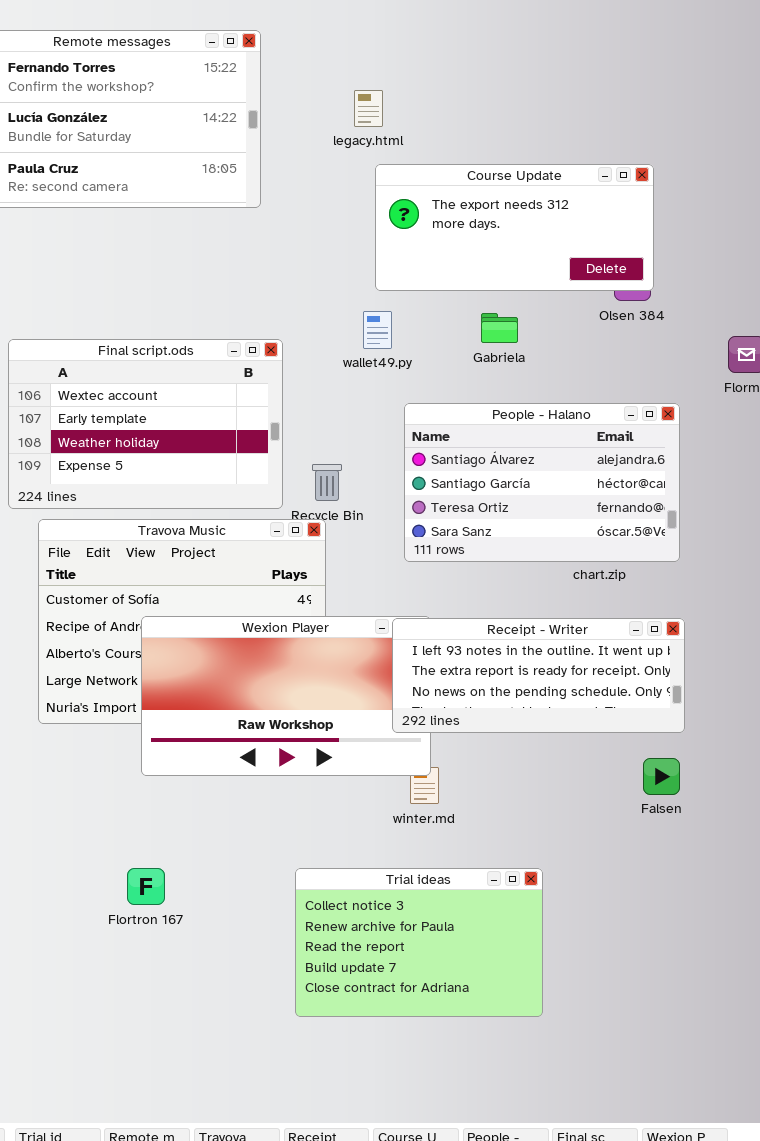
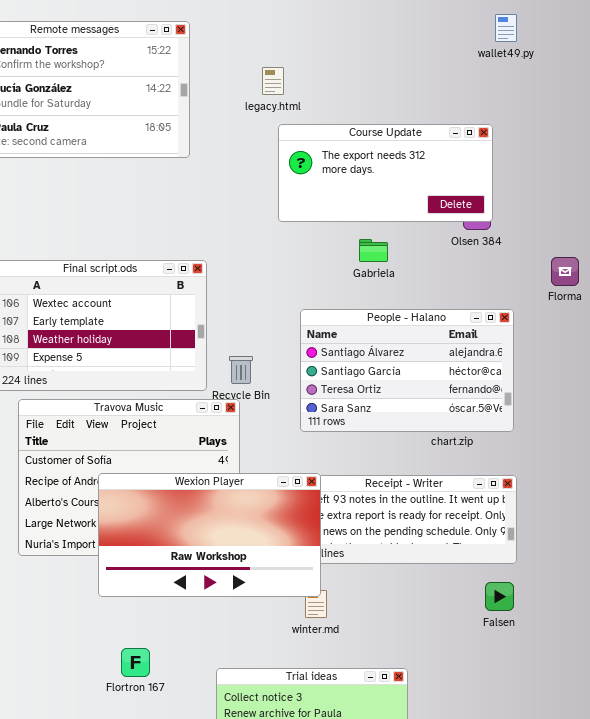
wallet49.py: [363,311,392,349] -> [495,14,517,42], moved
Wexion Player: [141,616,431,776] -> [98,473,321,597], raised
Flortron 167: [127,868,165,905] -> [121,648,150,677], moved

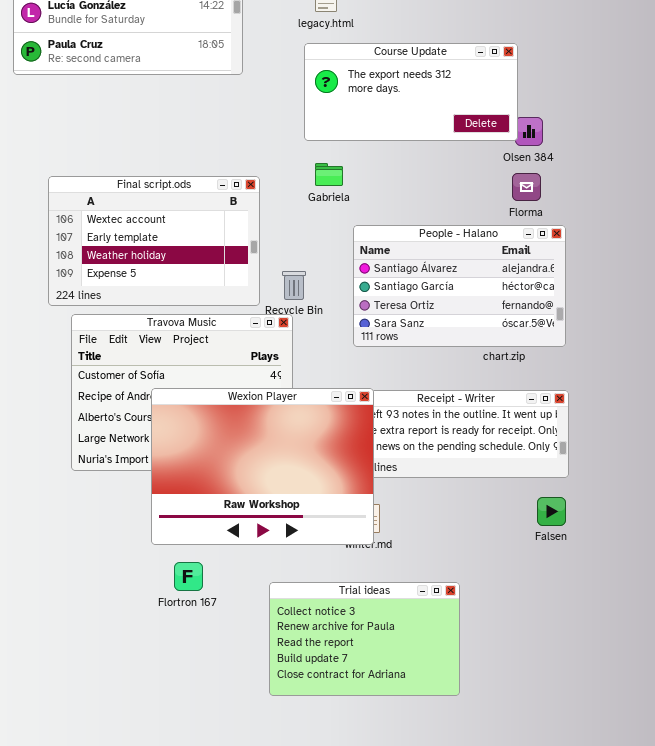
Course Update: [278,124,493,222] -> [304,43,518,141], moved
Gabriela: [359,239,388,262] -> [315,163,343,186], moved
Florma: [551,257,579,286] -> [512,173,541,201], moved
Wexion Player: [98,473,321,597] -> [151,388,374,545], resized

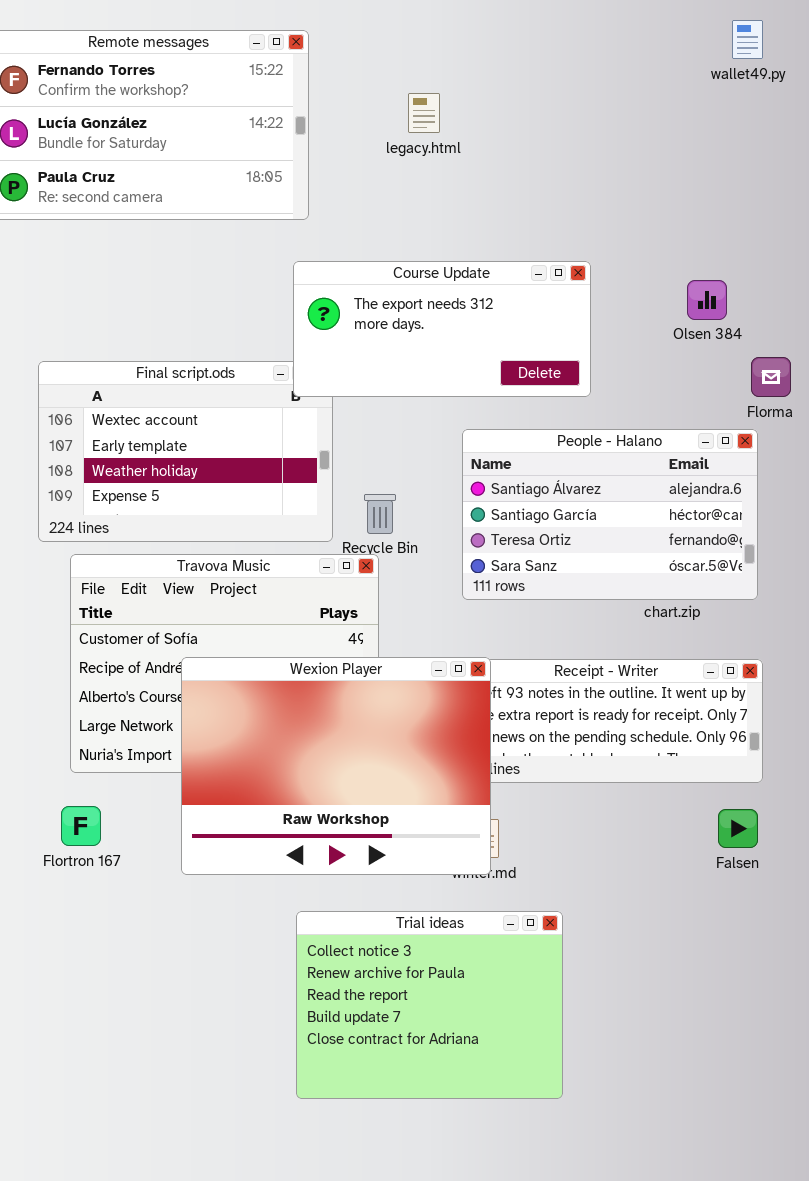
Course Update: [304,43,518,141] -> [293,261,591,397], moved
Florma: [512,173,541,201] -> [751,357,791,397], moved
Flortron 167: [174,562,203,591] -> [61,806,101,846], moved
Trial ideas: [269,582,460,696] -> [296,911,563,1099], moved, resized

